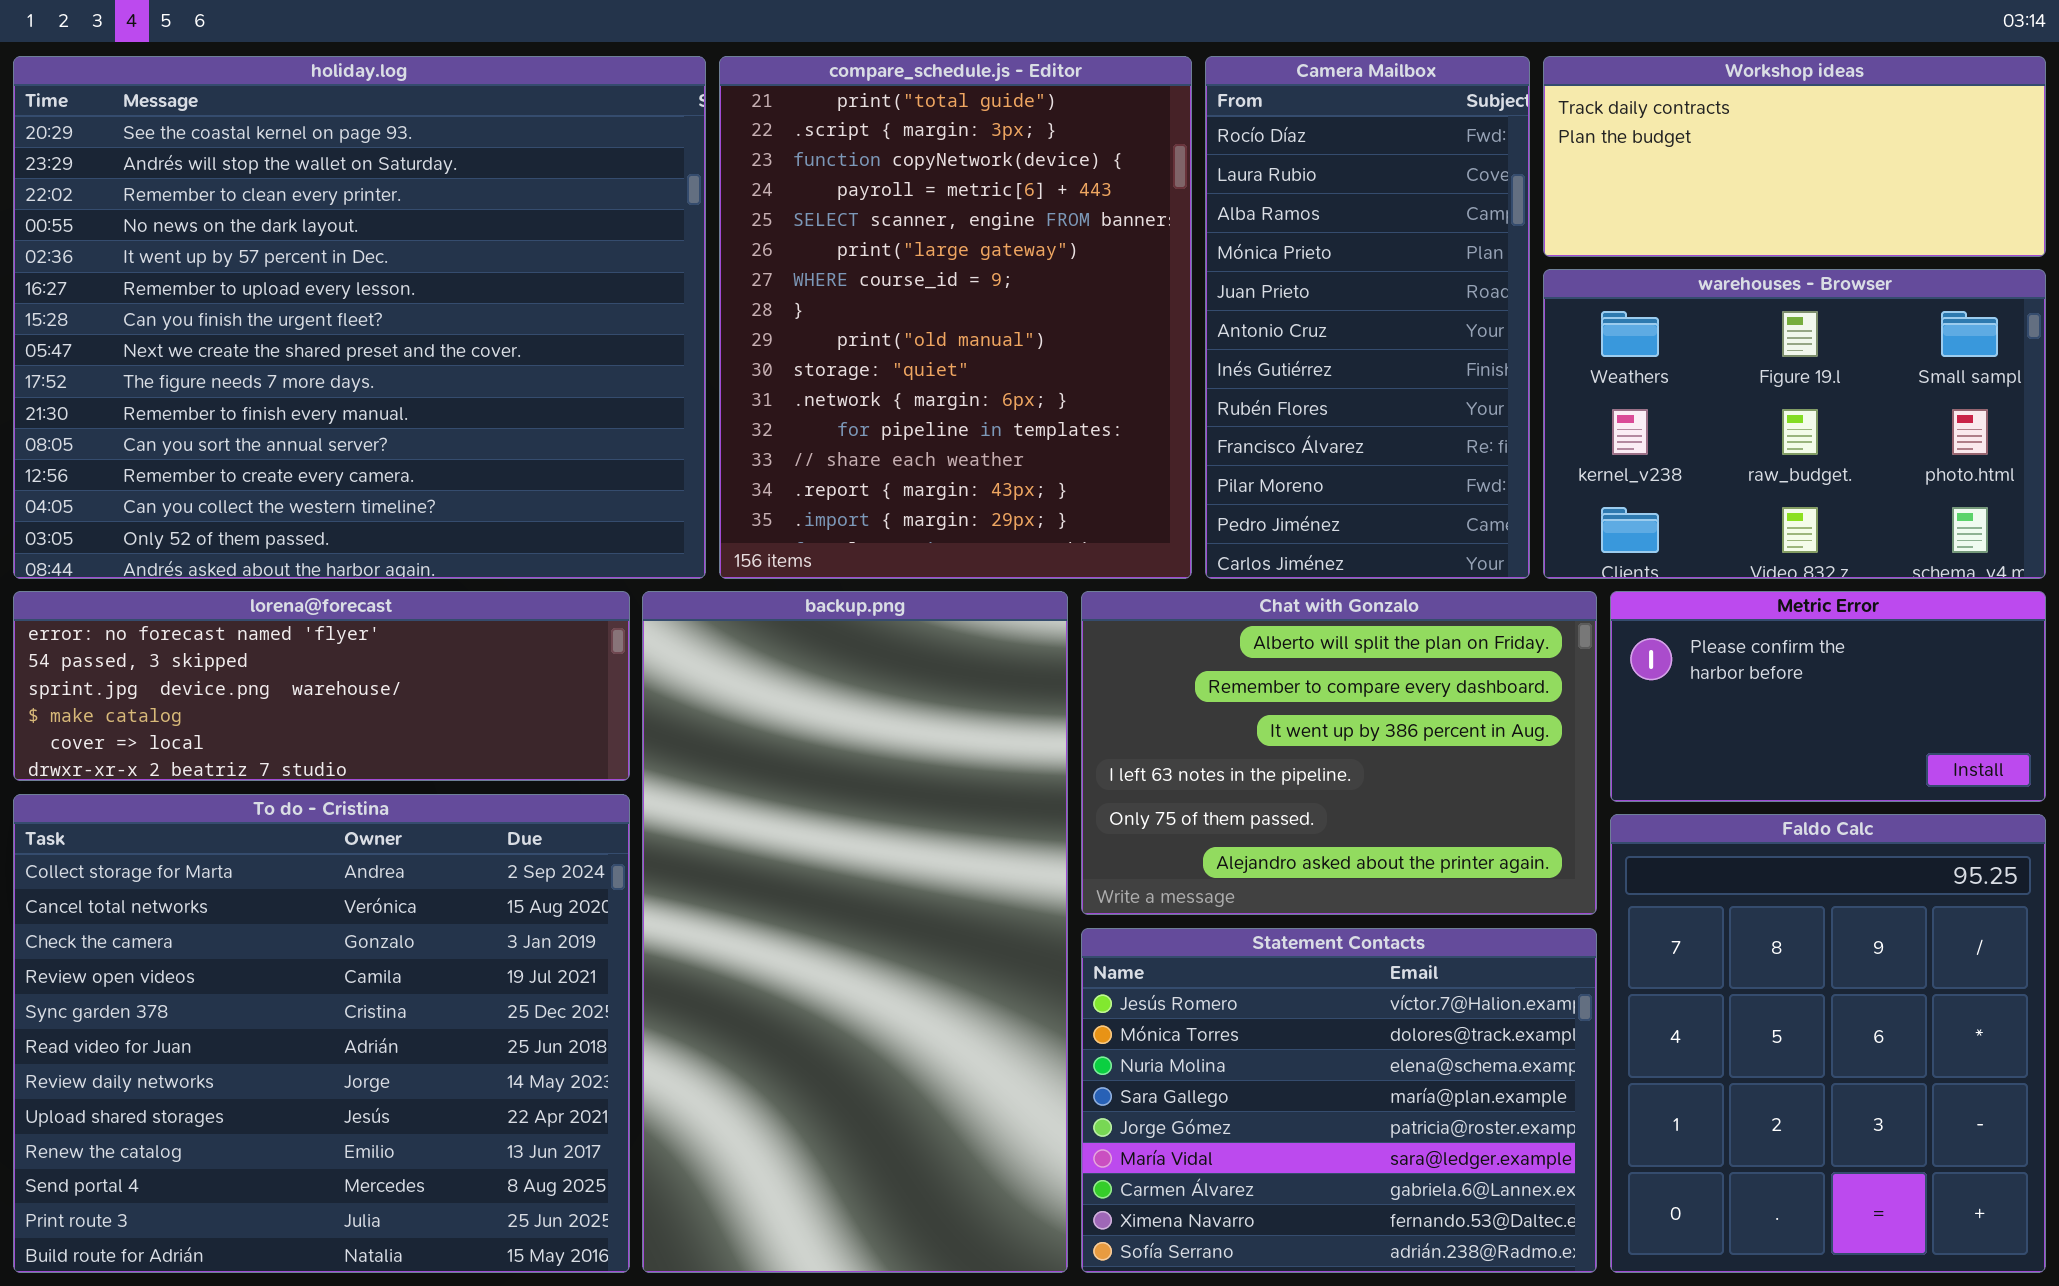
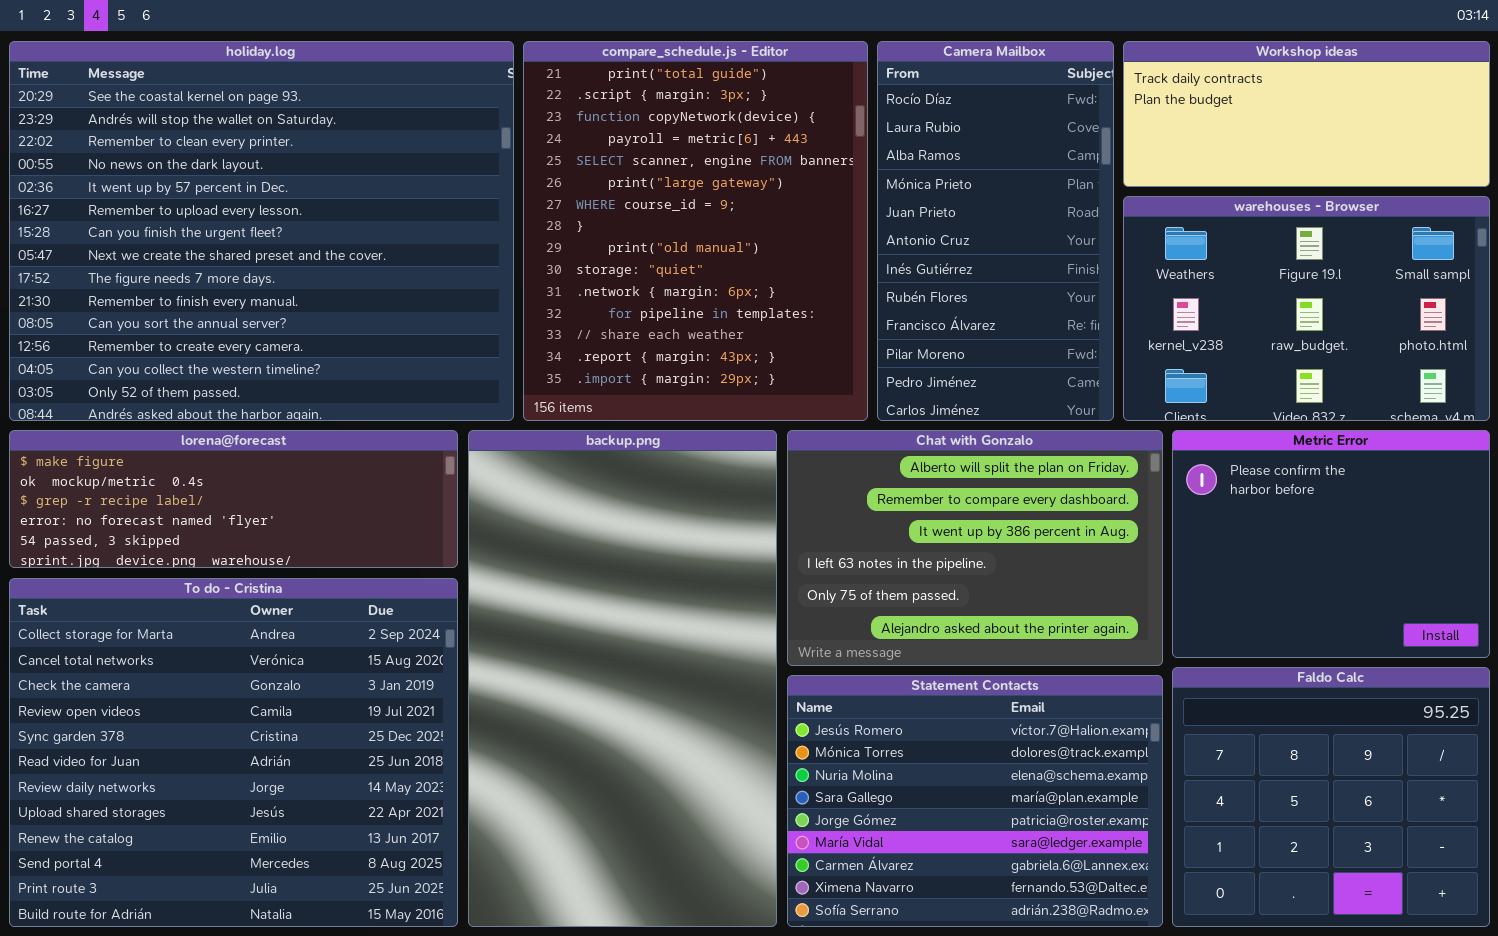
lorena@forecast: [13,591,630,781] -> [9,430,458,568], scrolled up 3 rows
Metric Error: [1610,591,2046,802] -> [1172,430,1490,658], resized
Faldo Calc: [1610,814,2046,1273] -> [1172,667,1490,927], resized

